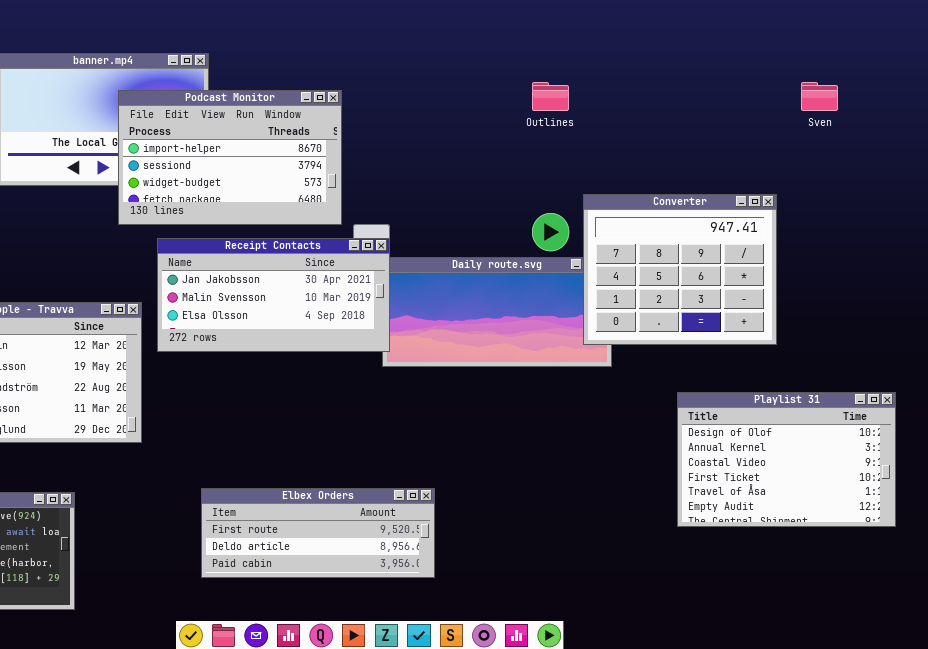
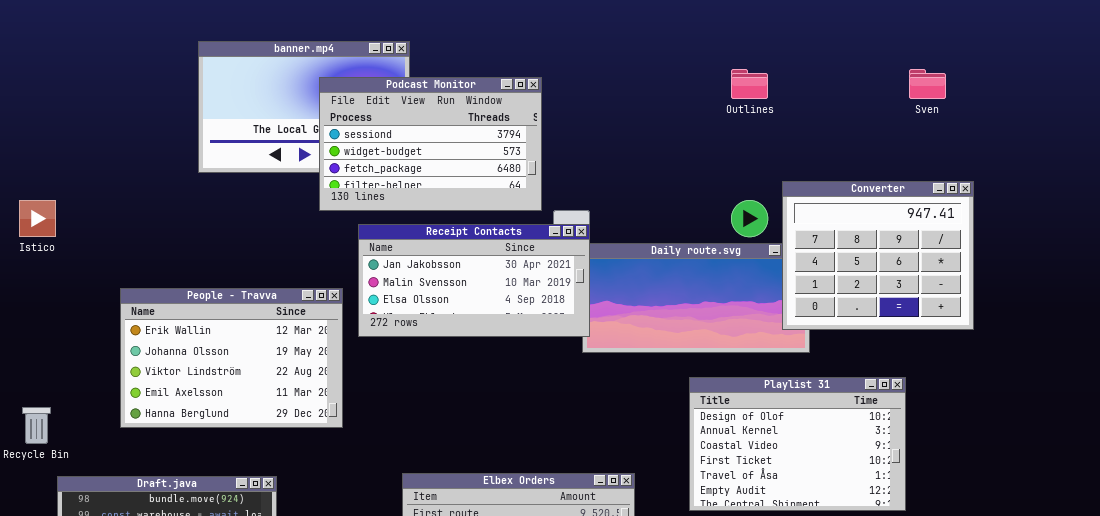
Sven: [801,82,838,111] -> [909,69,946,99], moved
Podcast Monitor: [118,90,342,225] -> [319,77,542,211], scrolled down 1 row
Playlist 31: [677,392,896,527] -> [689,377,906,511], moved

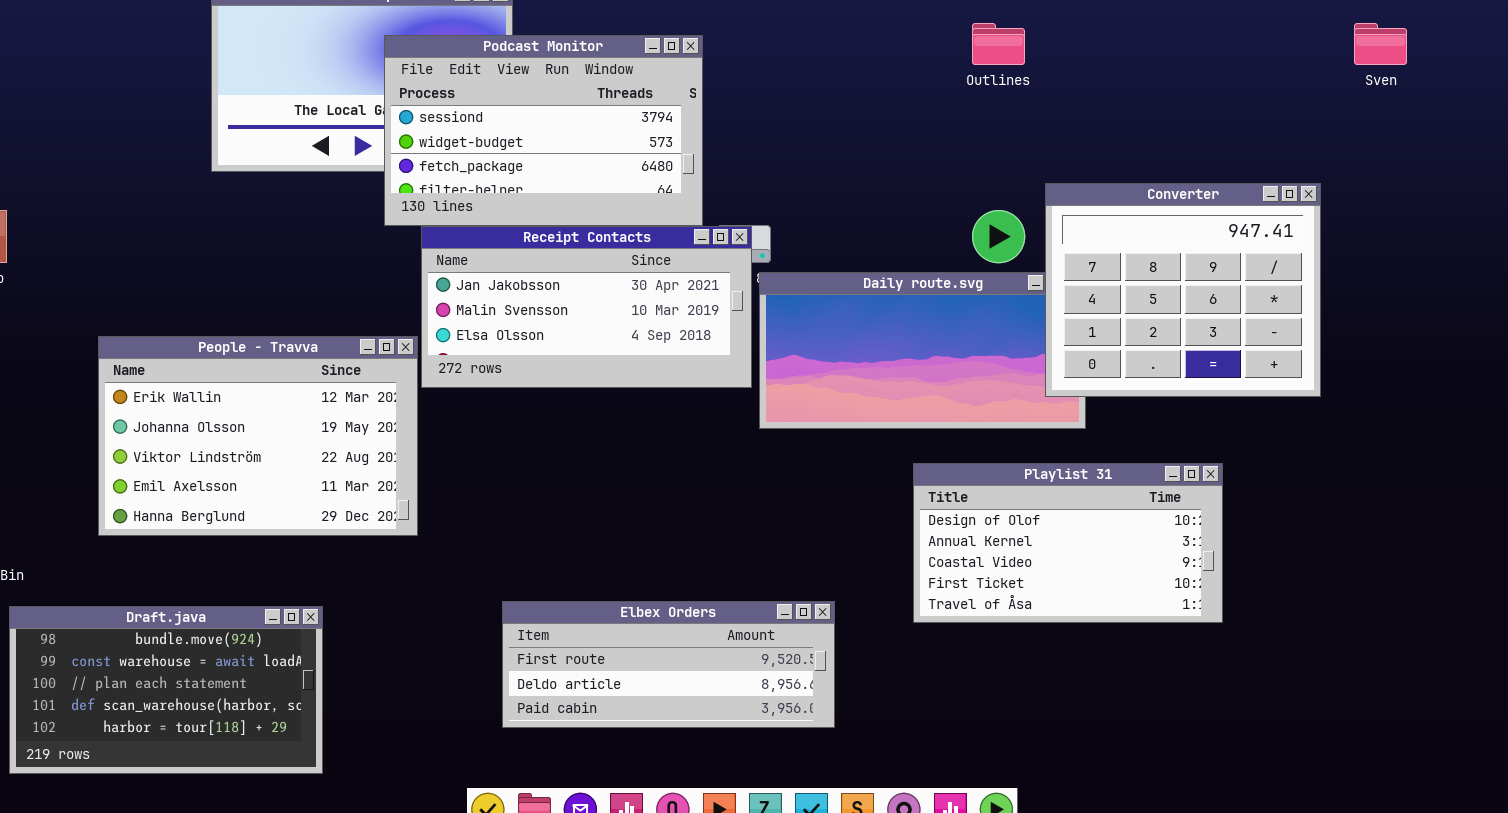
Sven: [909,69,946,99] -> [1354,23,1407,65], moved
Receipt Contacts: [358,224,590,337] -> [421,226,752,388], moved
Playlist 31: [689,377,906,511] -> [913,463,1223,623], resized

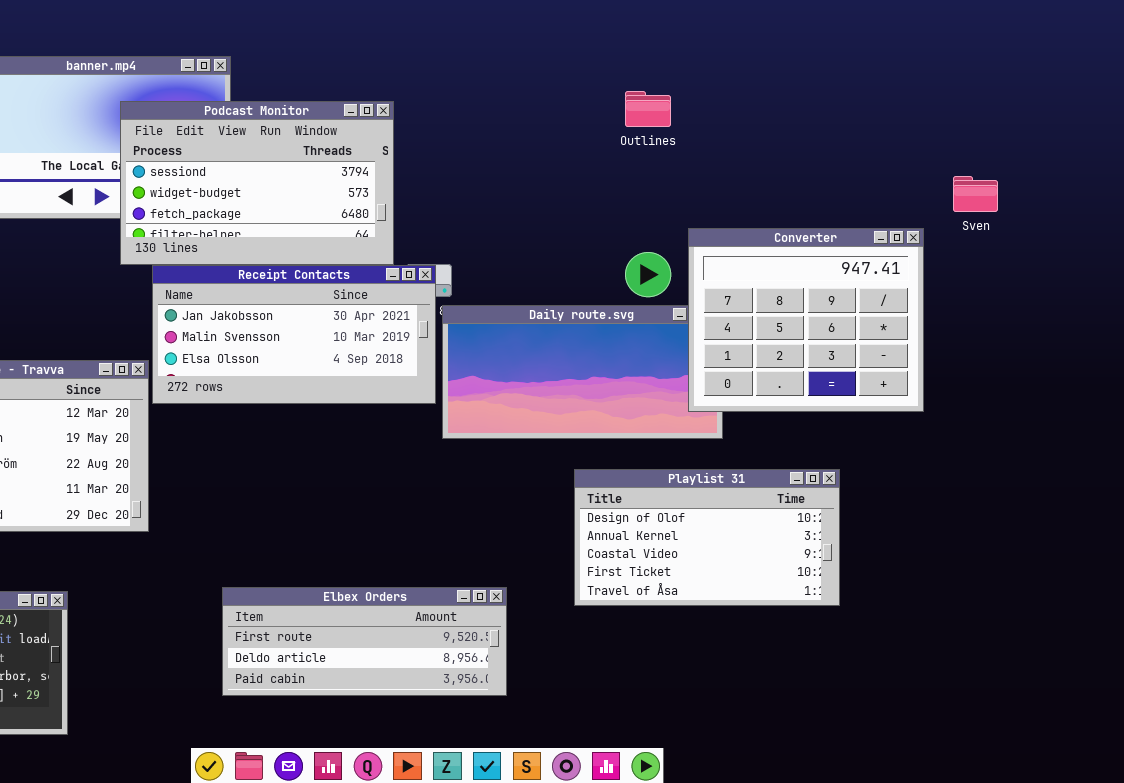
Sven: [1354,23,1407,65] -> [953,176,998,212], moved

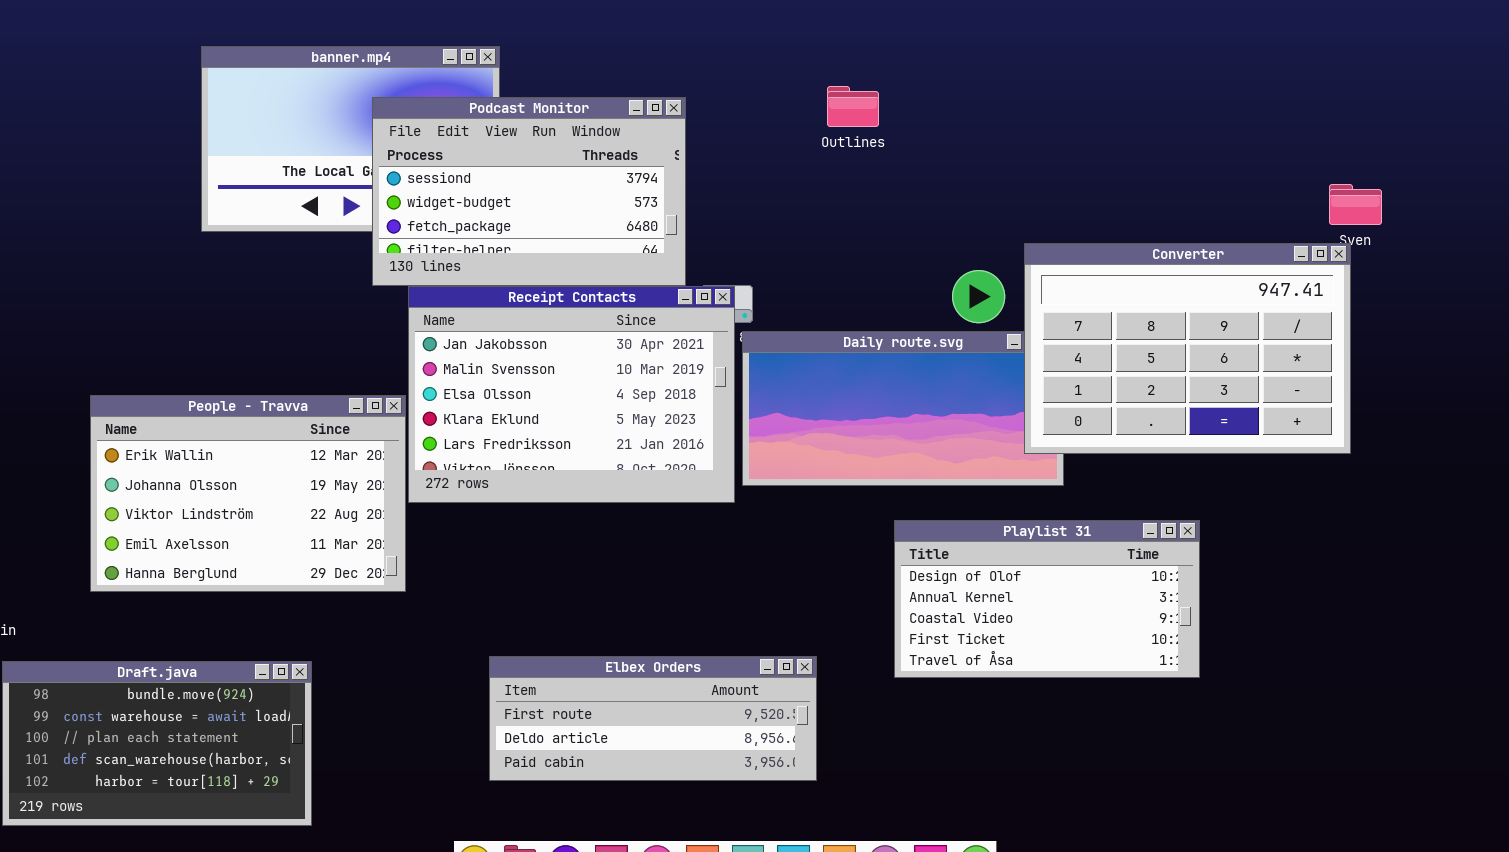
Outlines: [625,91,671,127] -> [827,86,879,127], moved
Converter: [688,228,924,412] -> [1024,243,1351,454], resized
Receipt Contacts: [152,265,436,404] -> [408,286,735,503], resized

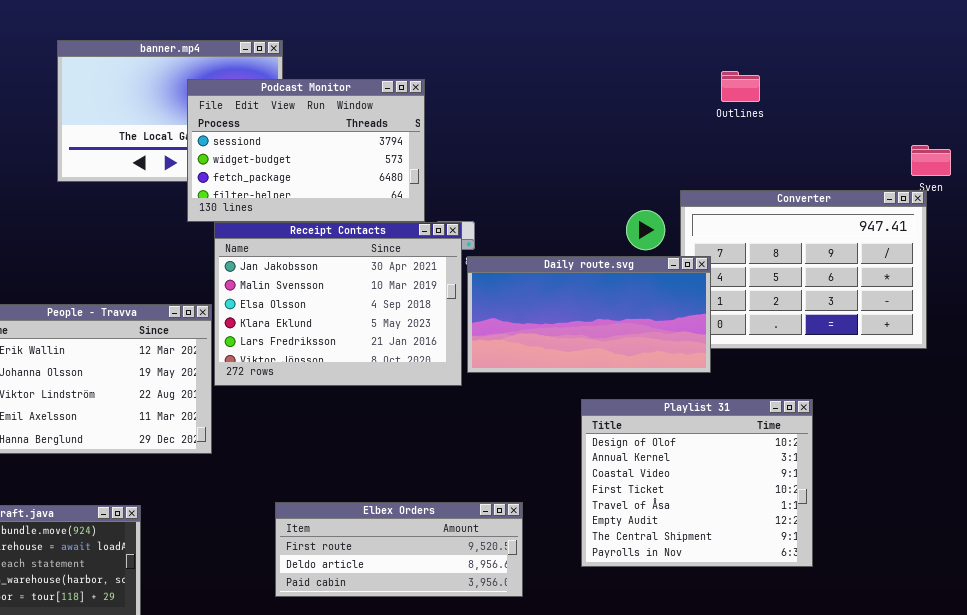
Outlines: [827,86,879,127] -> [721,71,760,102], moved
Daily route.svg: [742,331,1064,486] -> [467,256,711,373], raised
Playlist 31: [894,520,1200,678] -> [581,399,813,567], resized

